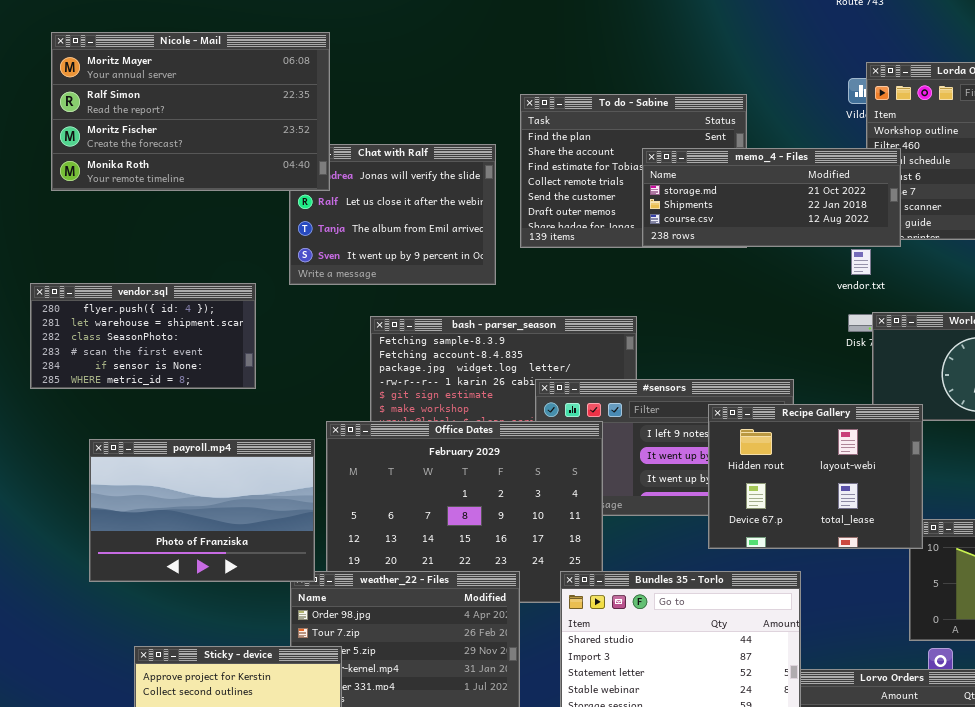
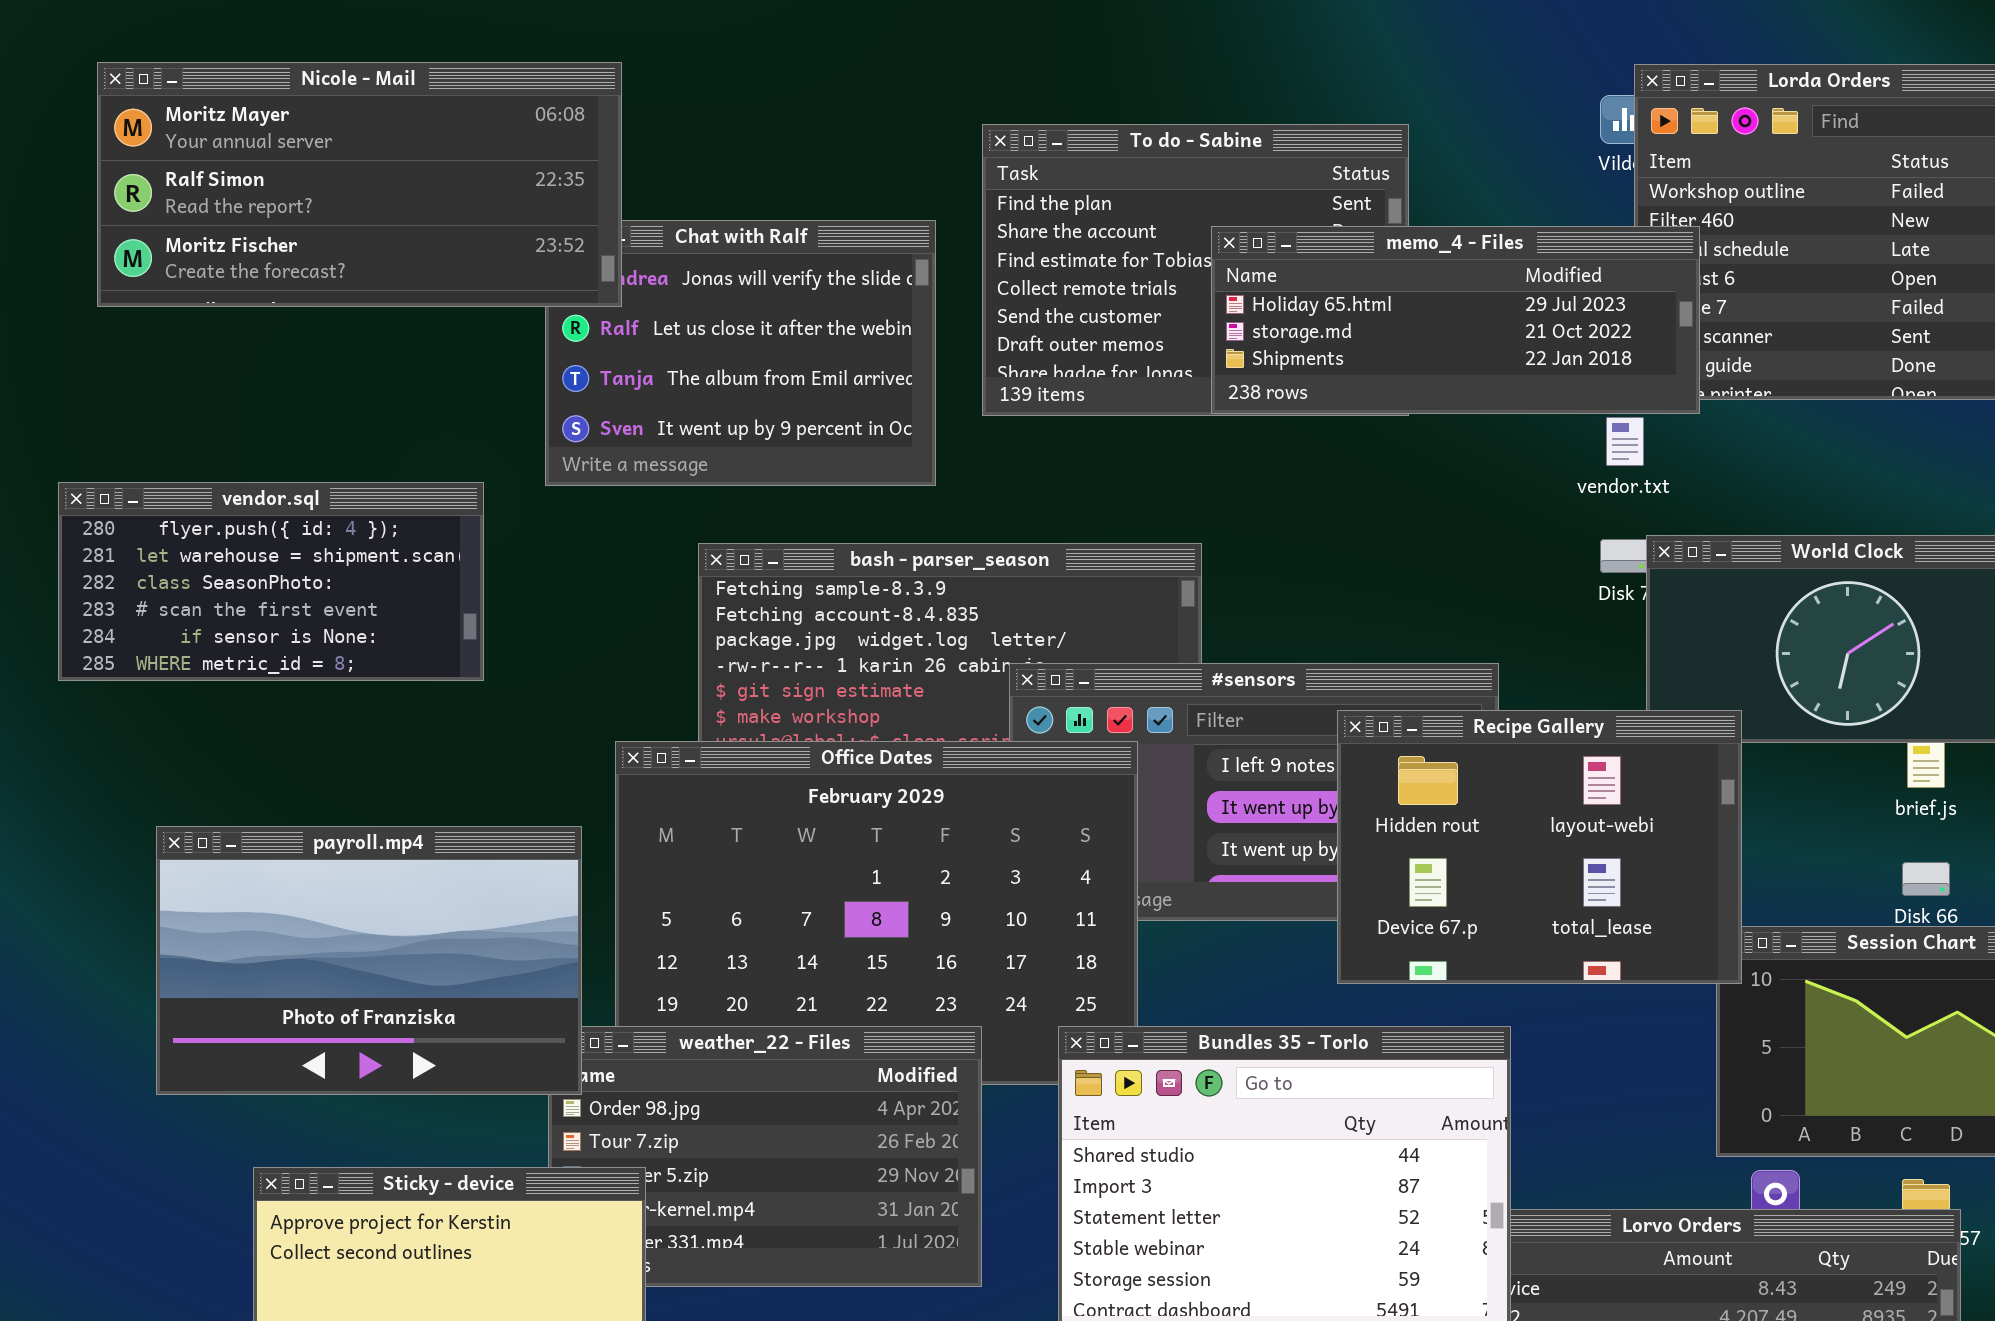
Nicole - Mail: [51,32,330,191] -> [97,62,622,307], resized
memo_4 - Files: [642,148,901,247] -> [1211,226,1700,414], scrolled up 1 row
payroll.mp4: [89,439,315,582] -> [156,826,582,1095], moved

